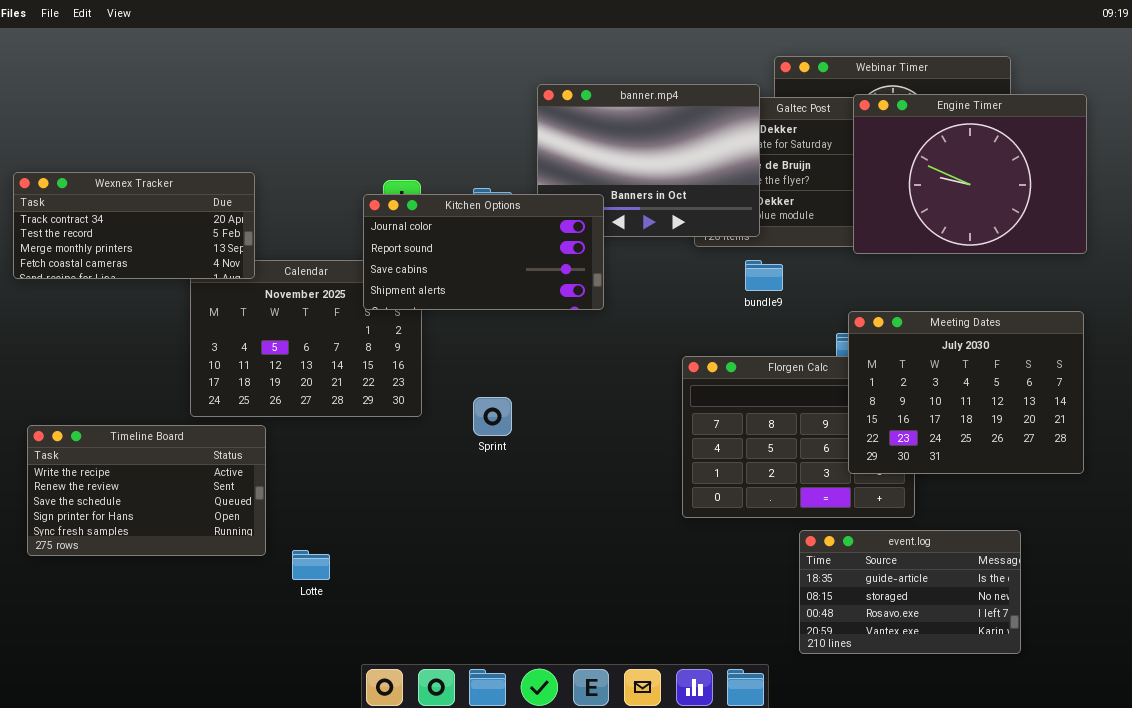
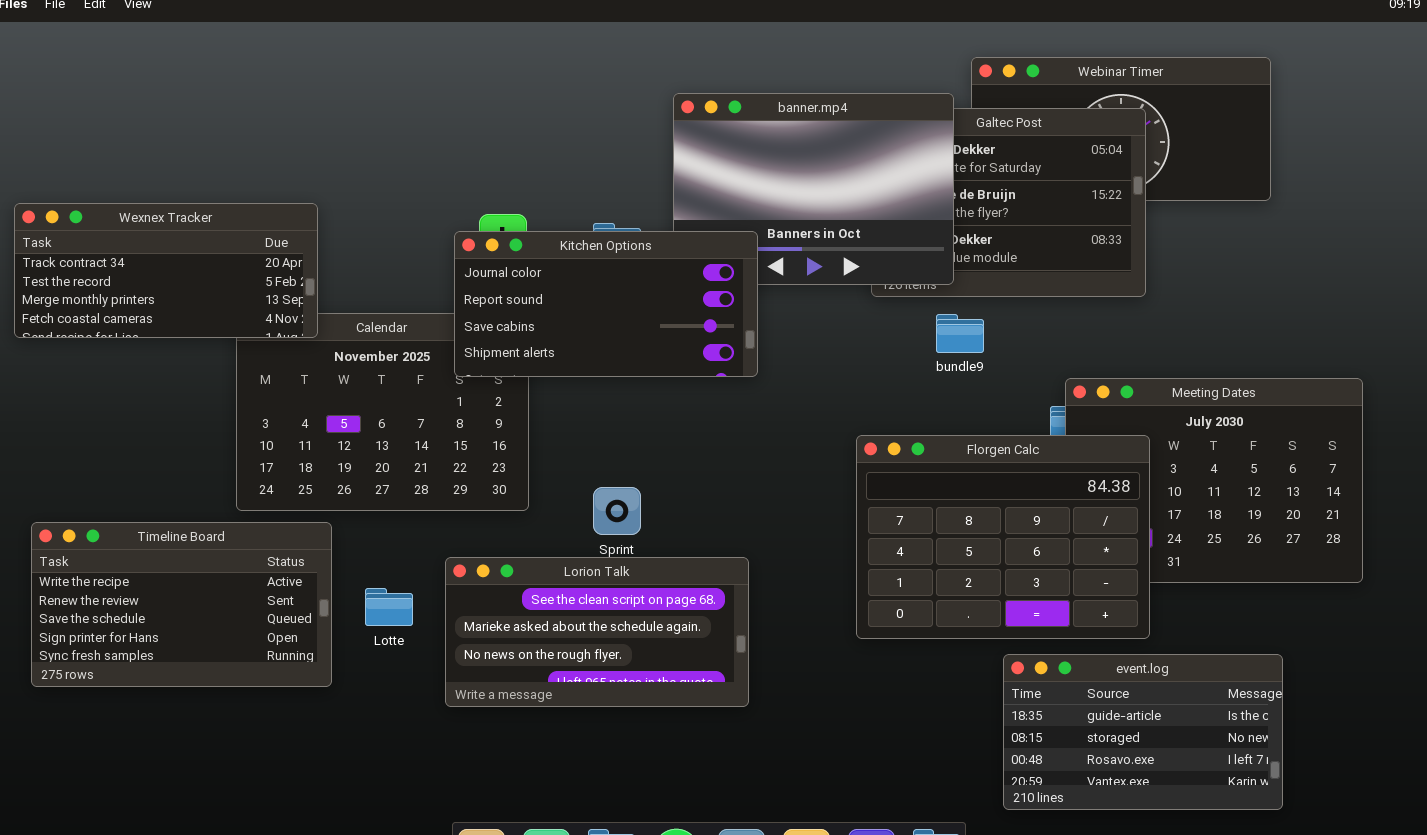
Engine Timer: [853,94,1087,254] -> none, closed
Florgen Calc: [682,356,915,518] -> [856,435,1150,639], raised
Lorion Talk: none -> [445,557,749,707], opened
Lotte: [292,550,330,580] -> [365,588,413,626], moved

